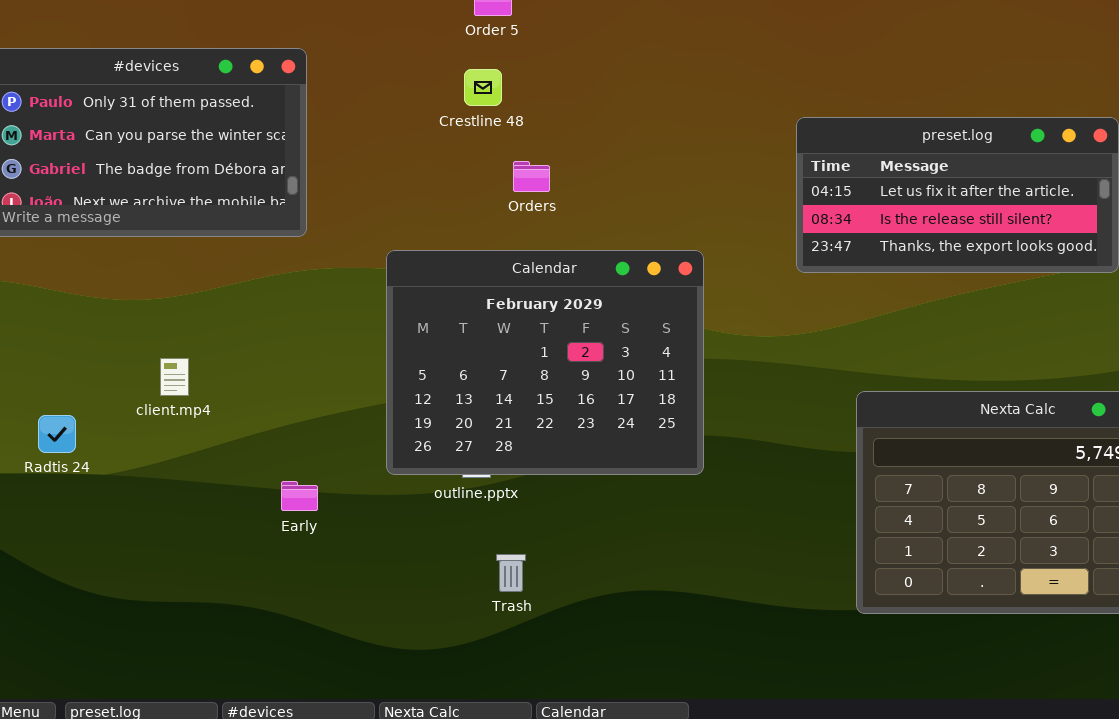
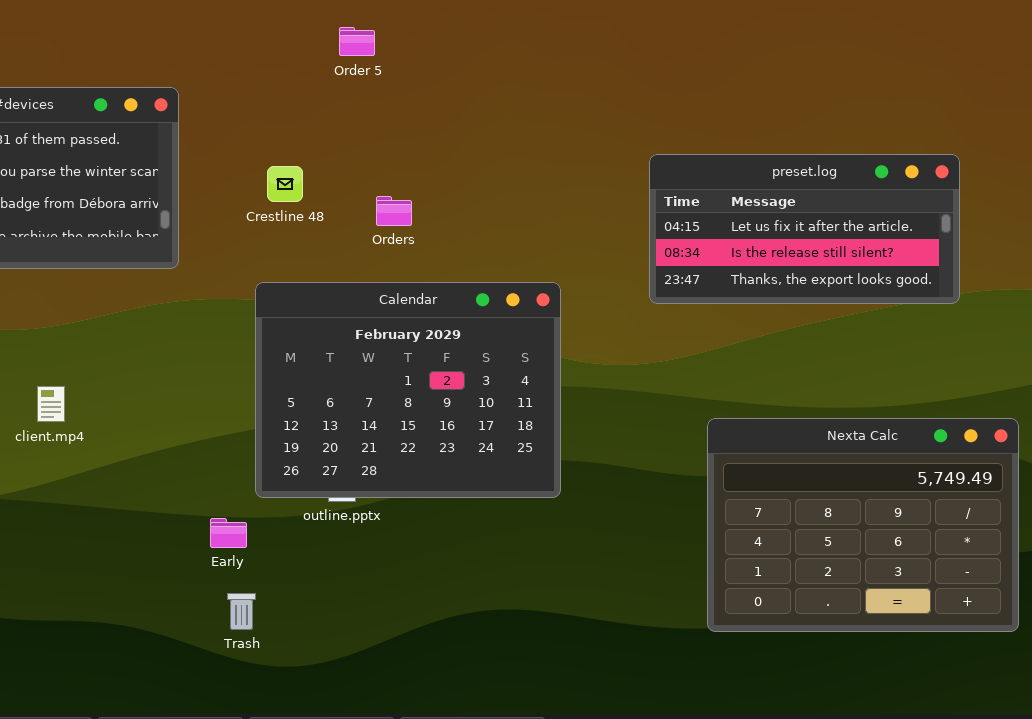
Crestline 48: [464,69,502,106] -> [267,166,303,202], moved
Early: [281,481,318,511] -> [210,518,247,548], moved
Trash: [496,554,526,592] -> [227,593,256,630], moved

